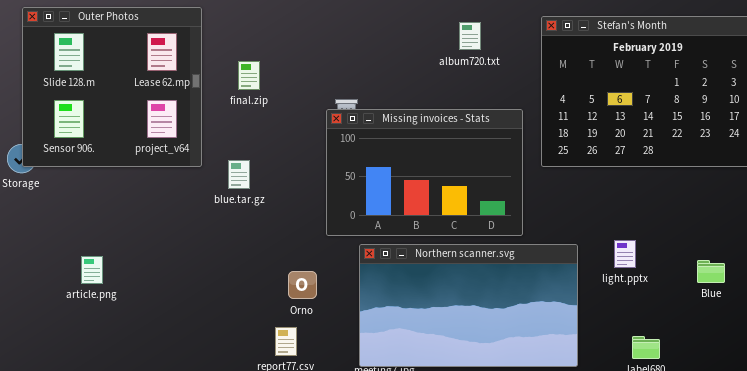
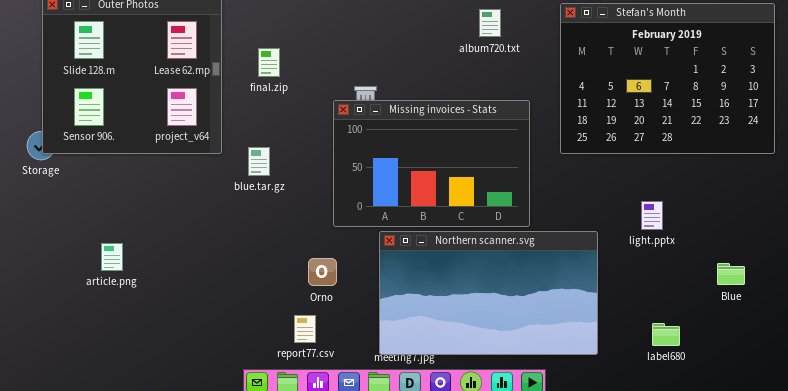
Missing invoices - Stats: [326,109,523,236] -> [333,100,530,227], moved
light.pptx: [614,240,636,268] -> [641,201,663,230], moved
Blue: [697,260,725,283] -> [717,263,745,285], moved

